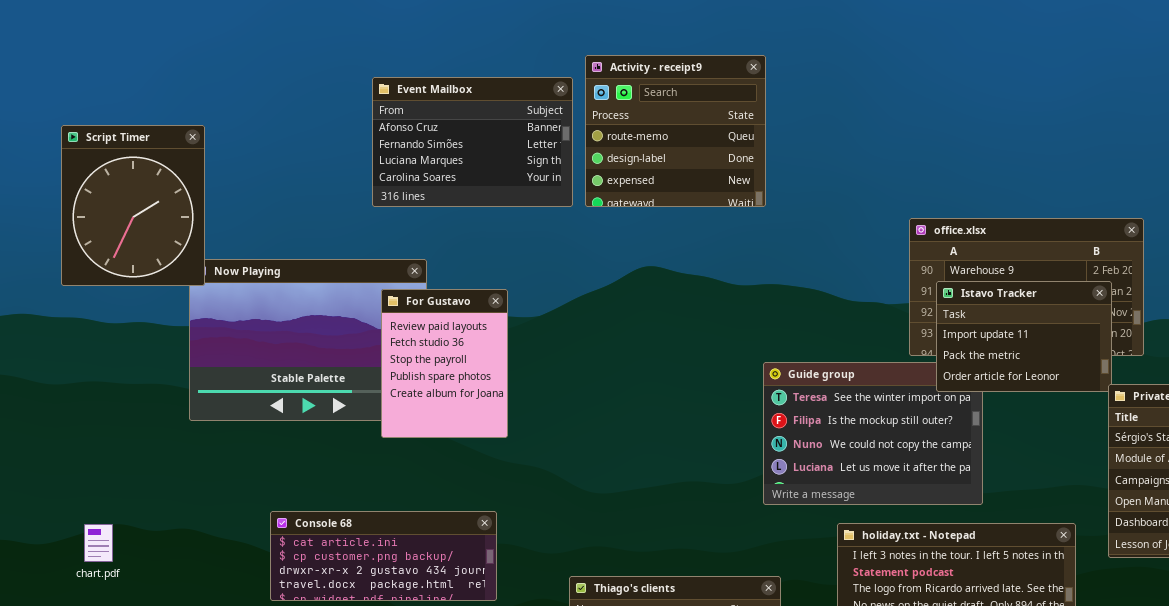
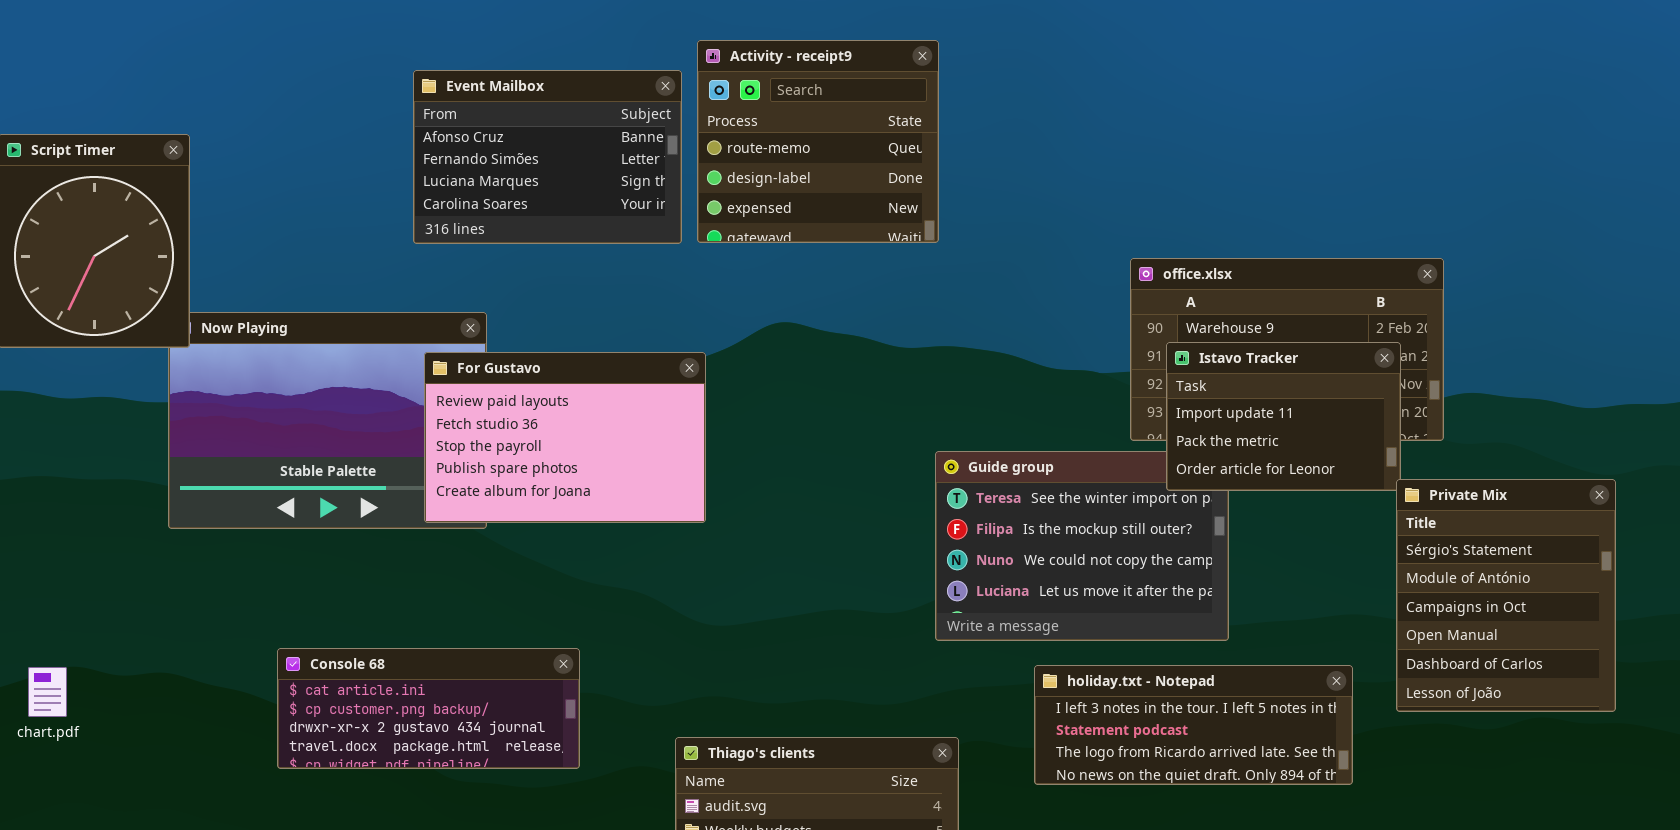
For Gustavo: [381,289,508,438] -> [424,352,706,523], resized

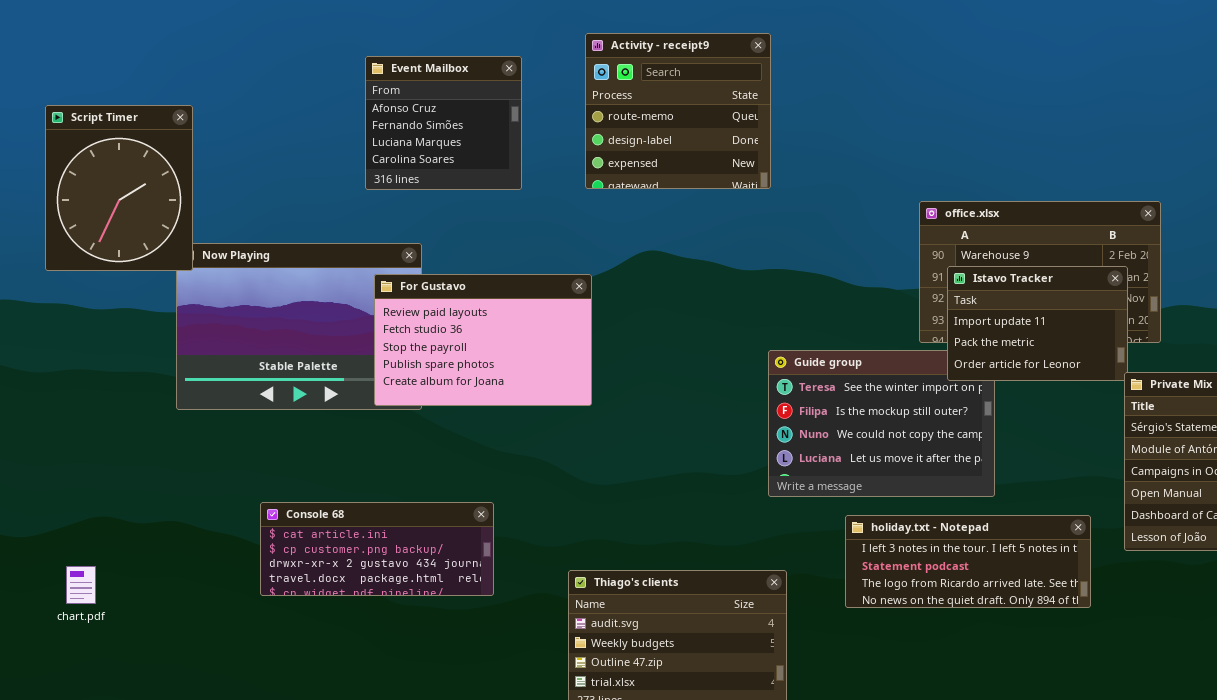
Event Mailbox: [413,70,682,244] -> [365,56,522,190], resized
chart.pdf: [28,667,67,717] -> [66,566,96,604], moved

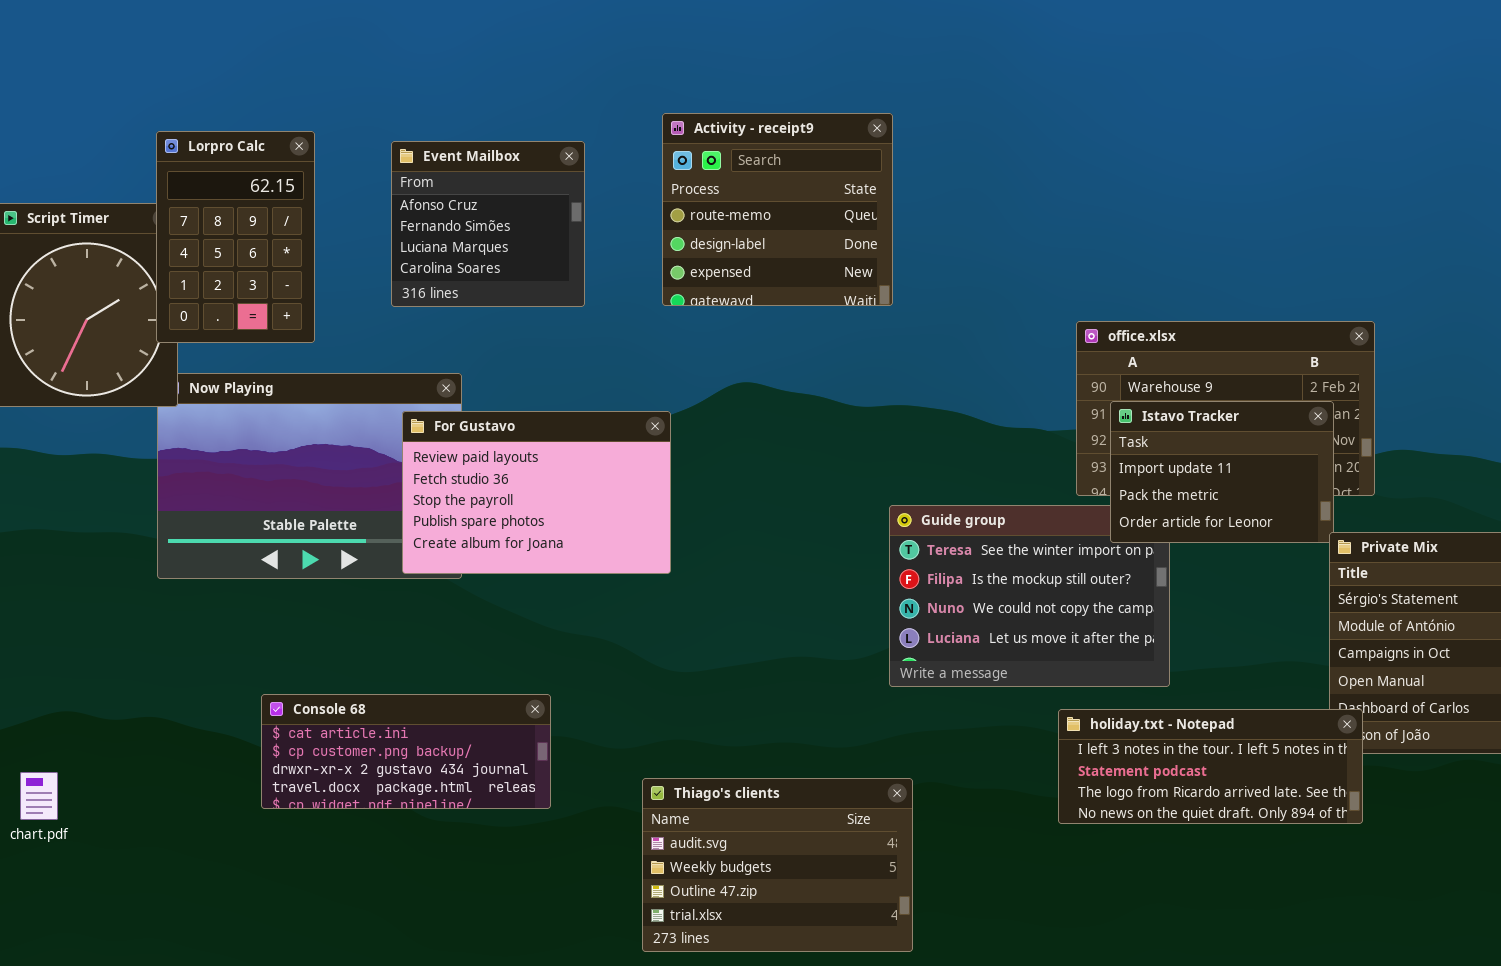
Lorpro Calc: none -> [156,131,315,343], opened
holiday.txt - Notepad: [845,515,1091,608] -> [1058,709,1363,824], moved

